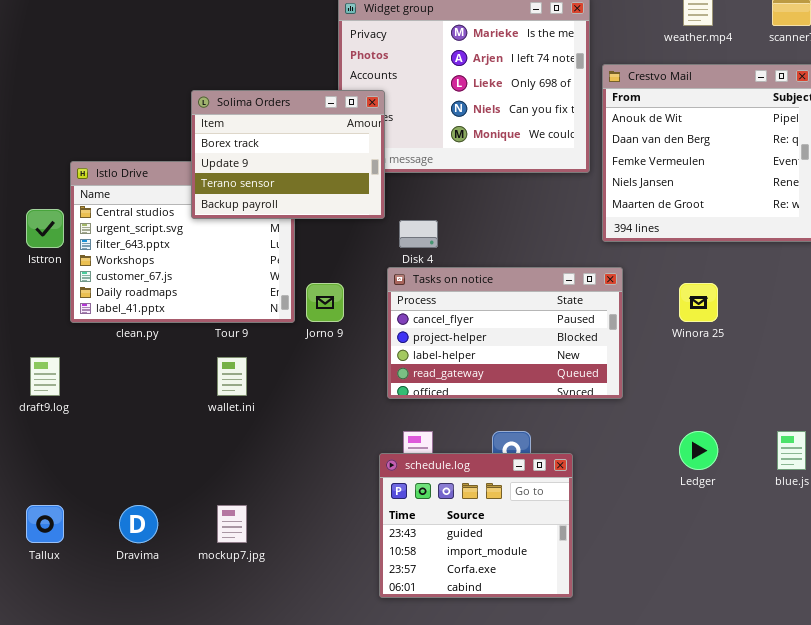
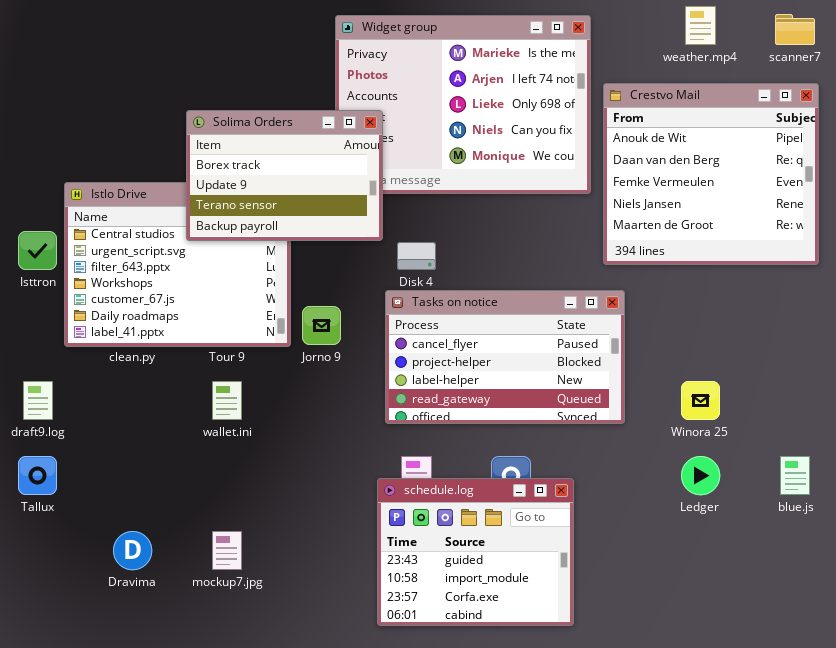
Winora 25: [679,283,718,322] -> [681,381,720,420], moved
Tallux: [26,505,64,543] -> [18,456,57,495], moved

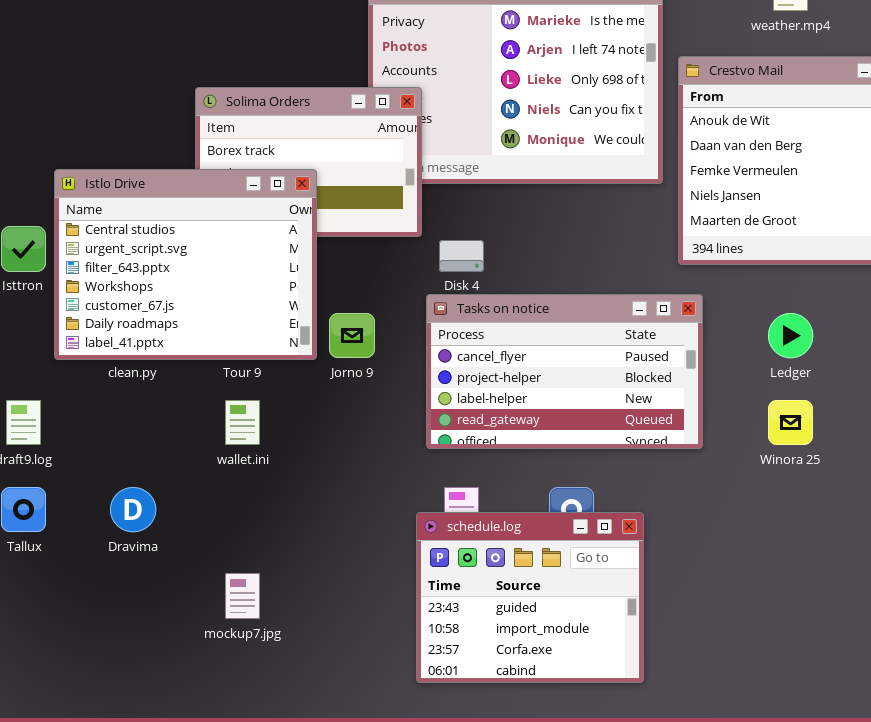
Istlo Drive: [64,182,291,347] -> [54,169,317,360], raised
Ledger: [681,456,720,495] -> [768,313,813,358], moved
Dravima: [113,531,152,570] -> [110,487,156,532], moved

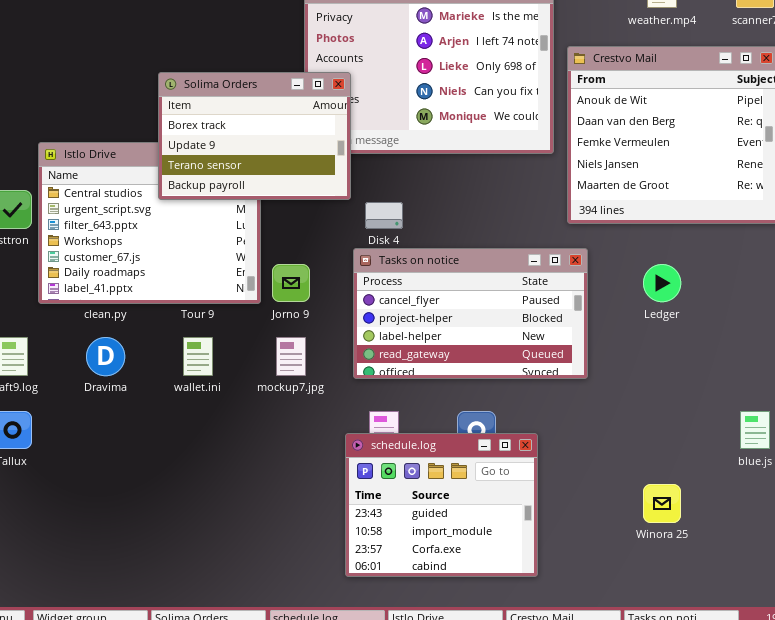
Solima Orders: [195,87,422,237] -> [158,72,351,200], raised
Winora 25: [768,400,813,445] -> [643,484,681,523], moved
Dravima: [110,487,156,532] -> [86,337,125,376], moved
mockup7.jpg: [225,573,260,619] -> [276,337,306,376], moved

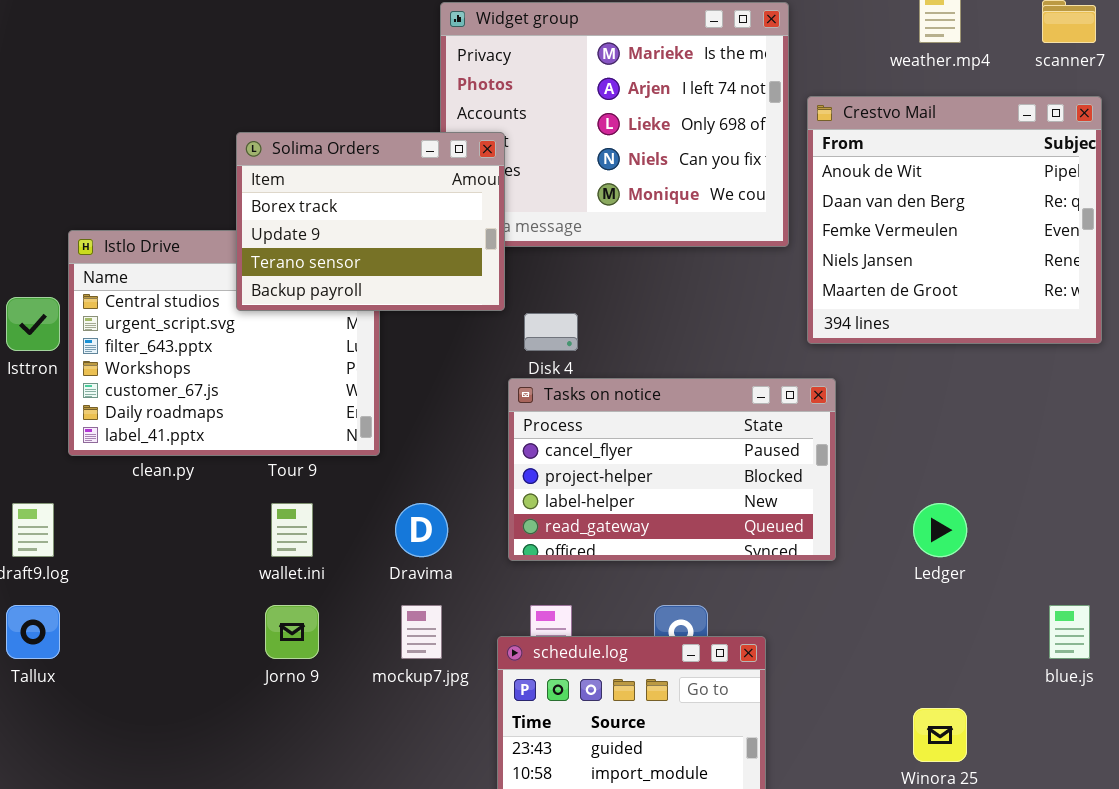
Jorno 9: [272,264,310,302] -> [265,605,319,659], moved
Ledger: [643,264,681,302] -> [913,503,967,557], moved
Dravima: [86,337,125,376] -> [395,503,448,557], moved
mockup7.jpg: [276,337,306,376] -> [401,605,442,659], moved

